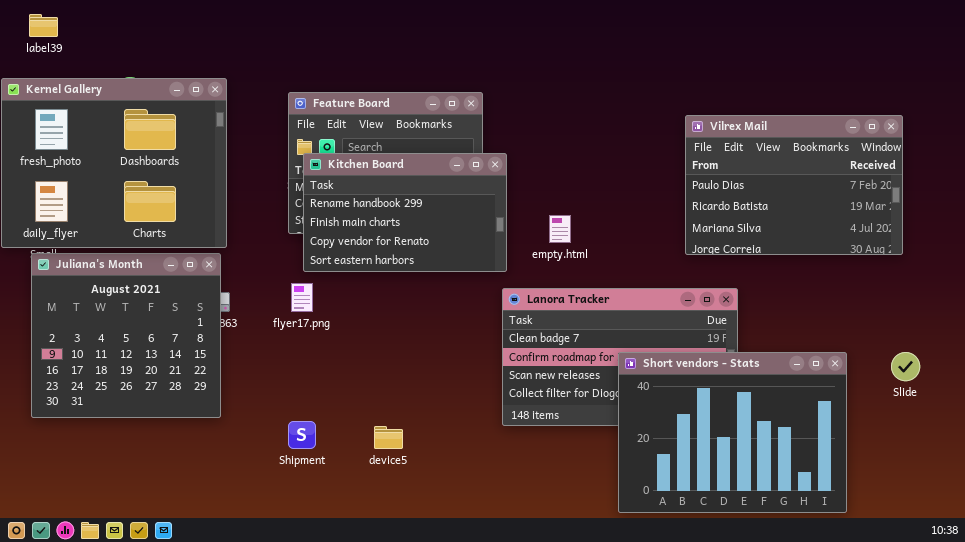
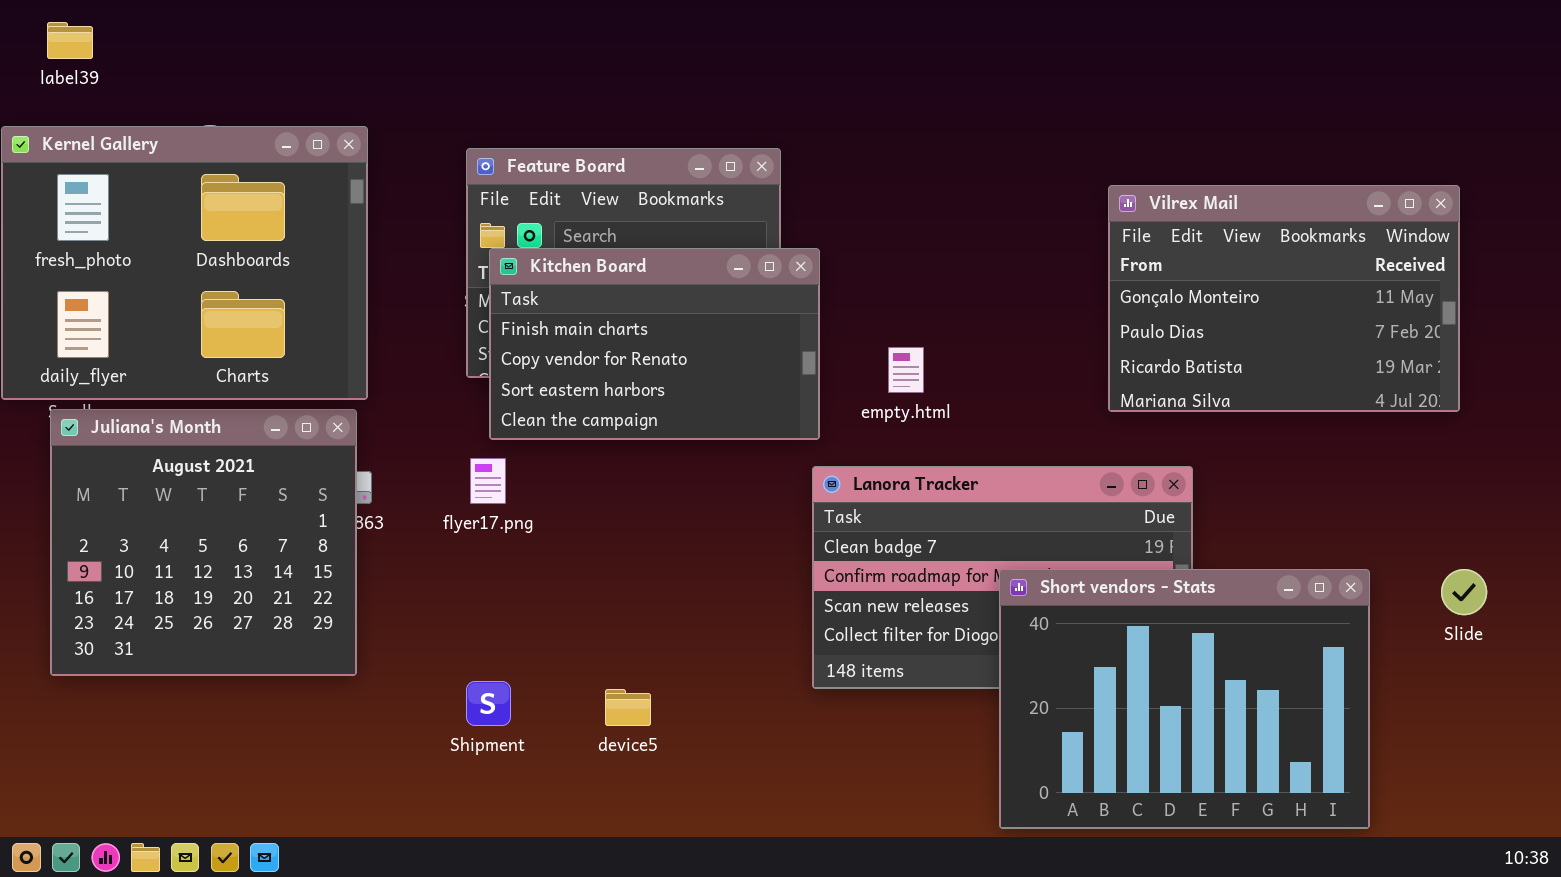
Vilrex Mail: [685,115,903,255] -> [1108,185,1460,412], scrolled up 1 row
Kitchen Board: [303,153,507,272] -> [489,248,820,440], scrolled down 1 row

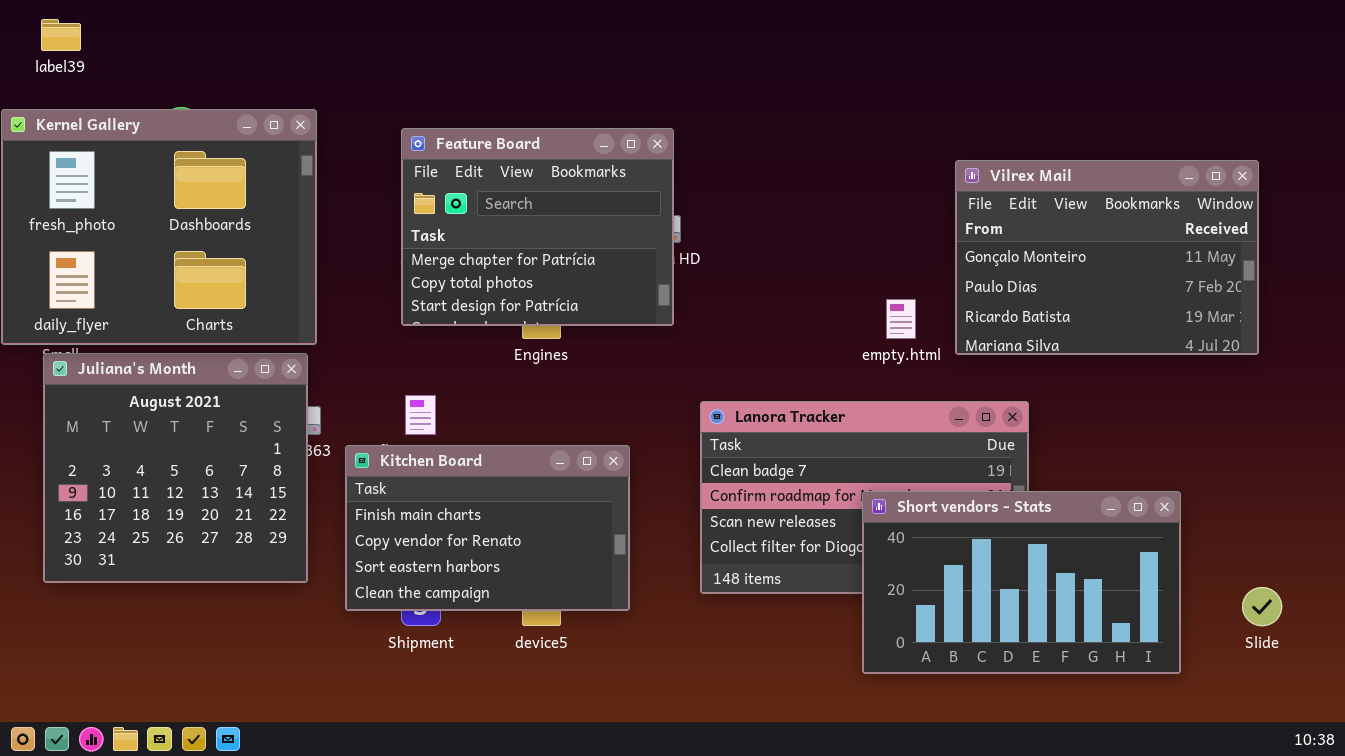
Kitchen Board: [489,248,820,440] -> [345,445,630,611], moved
empty.html: [888,347,924,393] -> [886,299,916,339], moved
Short vendors - Stats: [999,569,1370,829] -> [862,491,1181,674], resized
Slide: [1441,569,1487,615] -> [1242,587,1282,626], moved

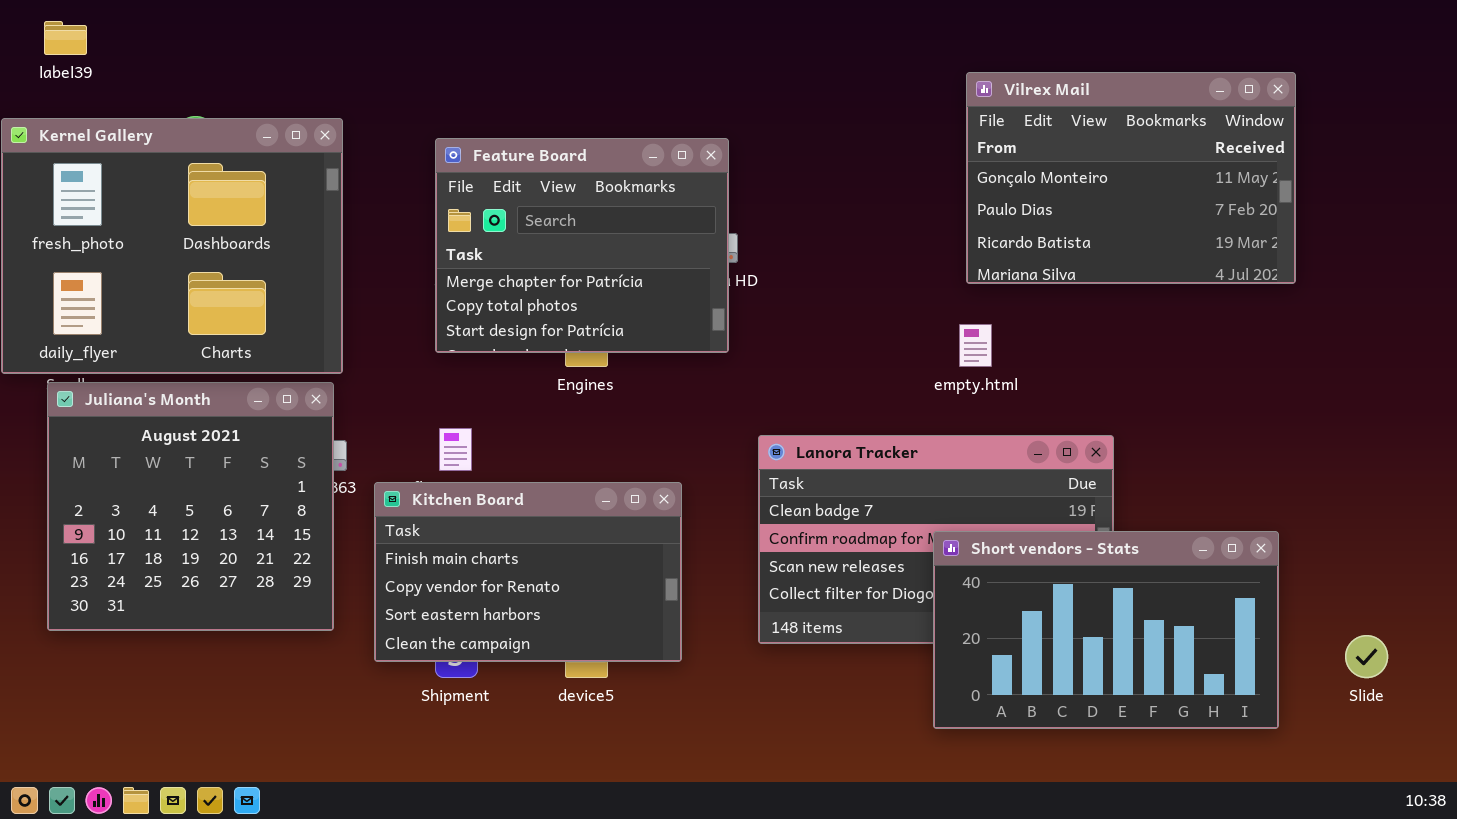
Vilrex Mail: [955,160,1259,355] -> [966,72,1296,284], moved

